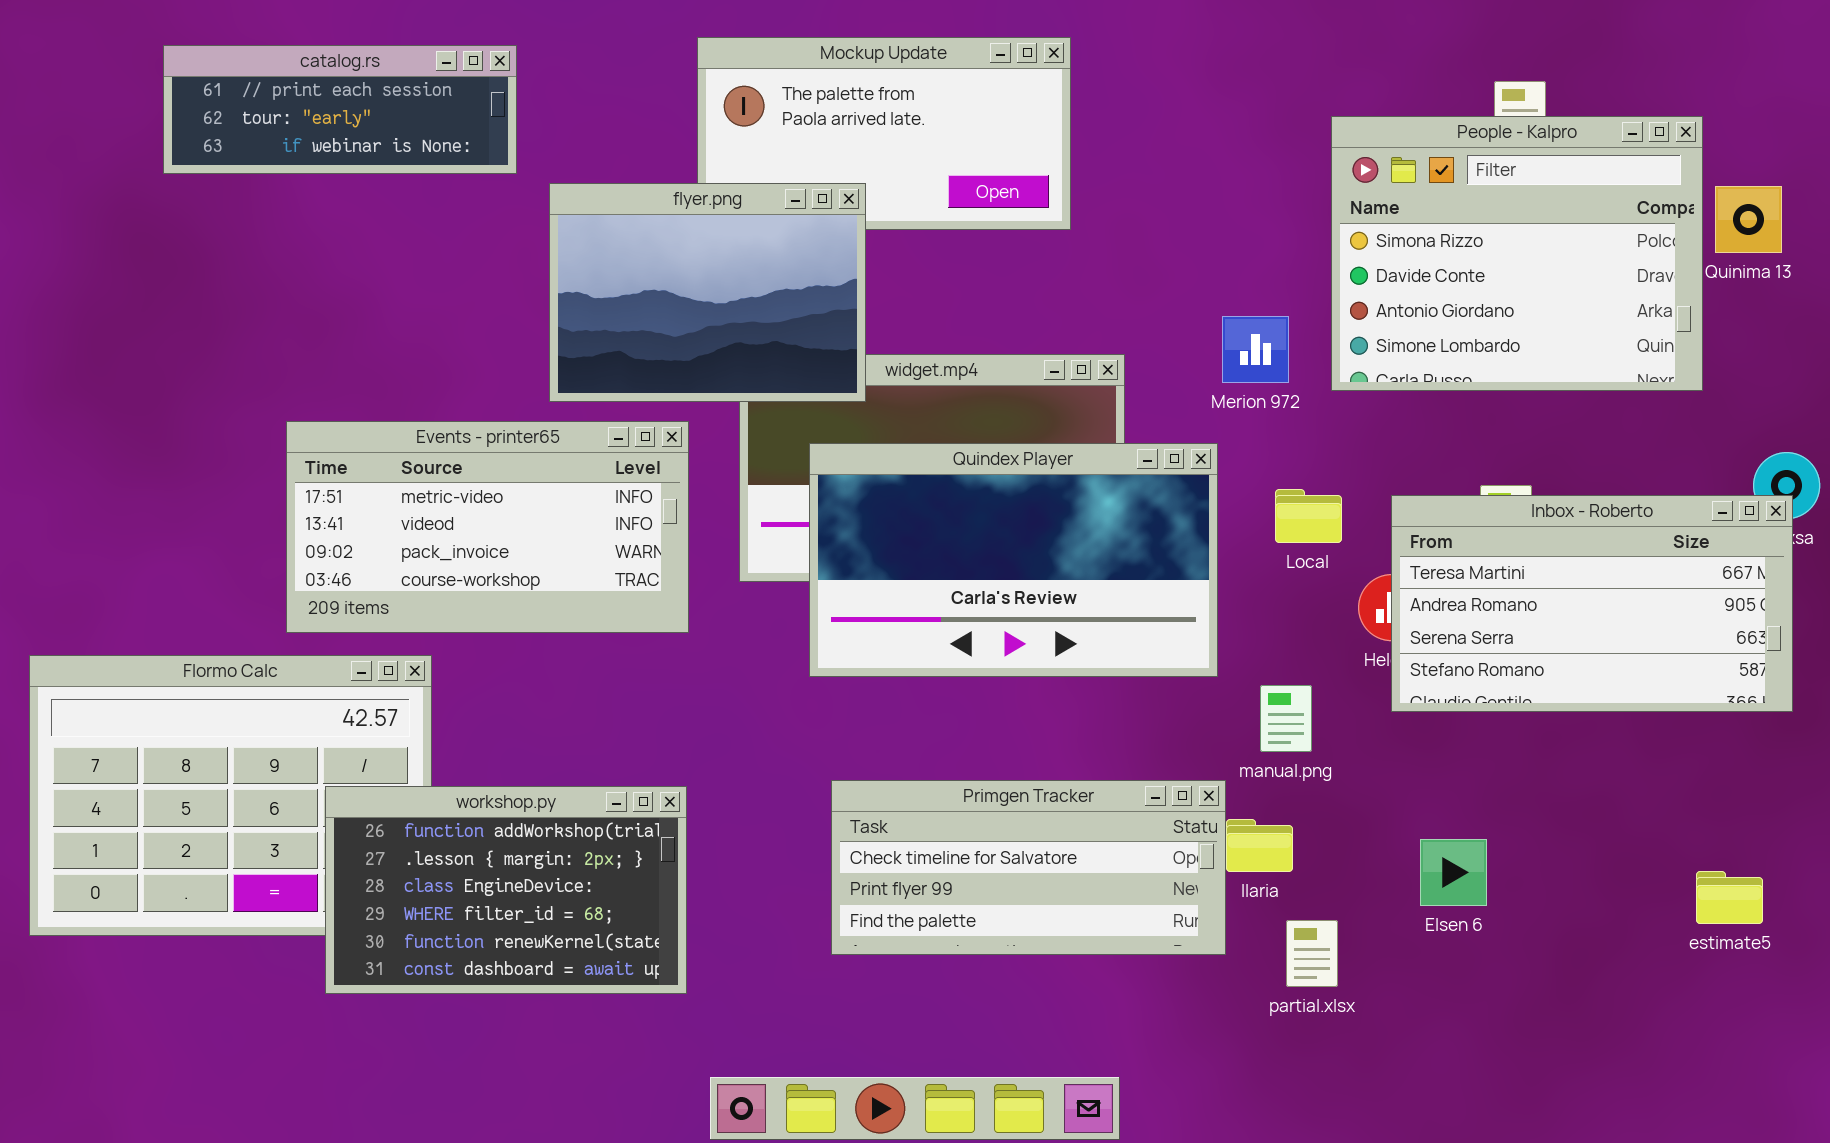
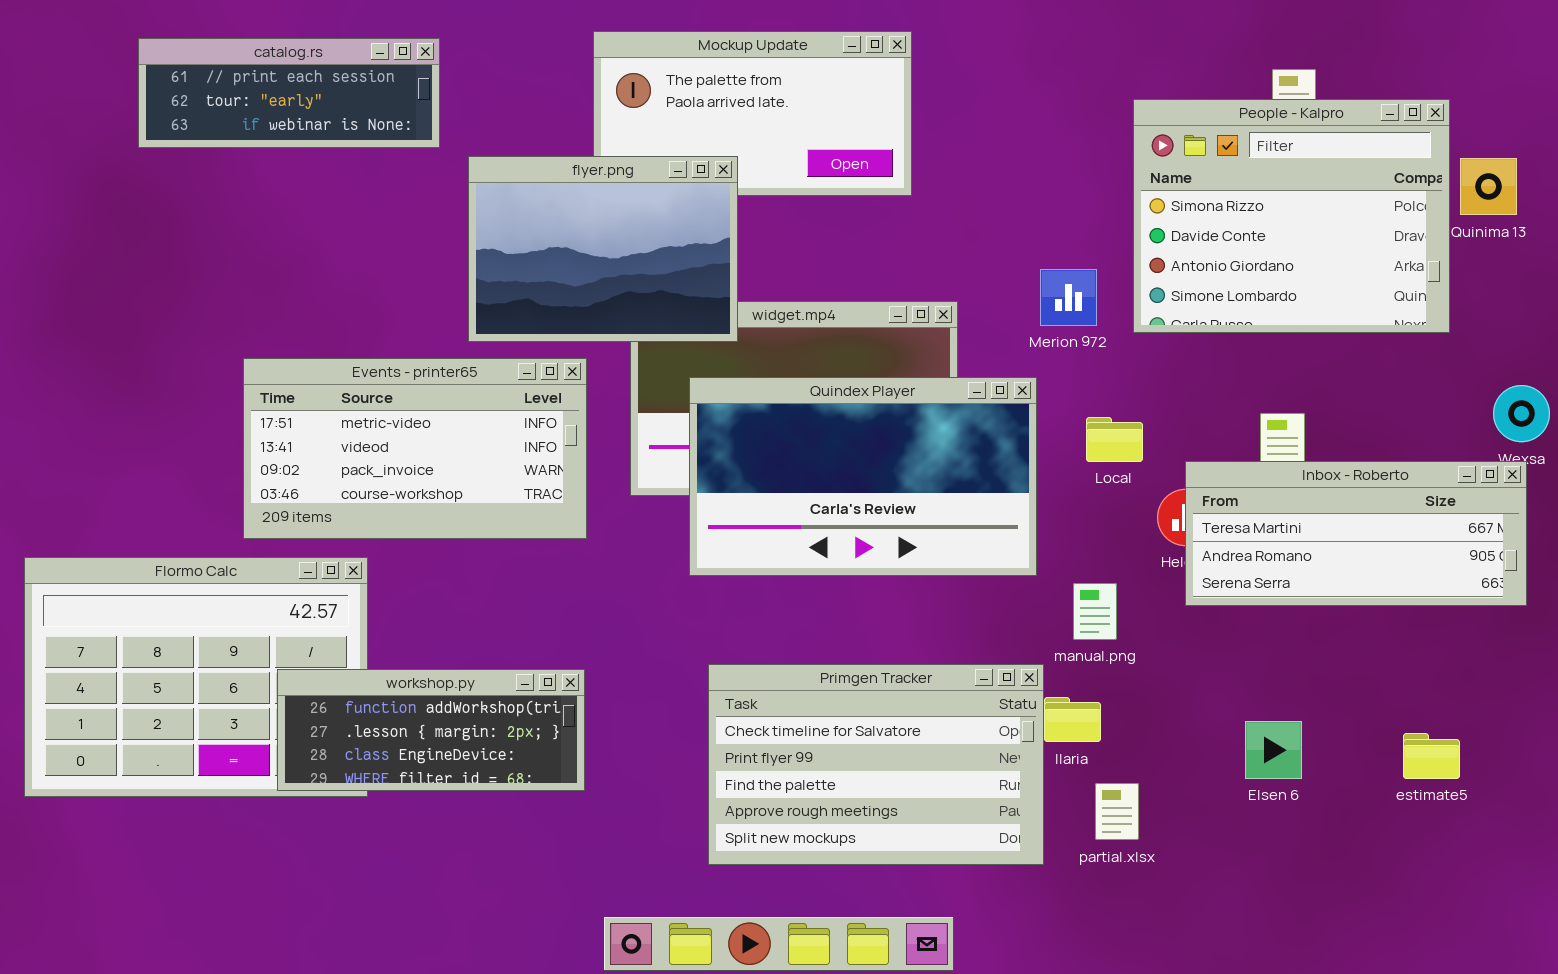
Inbox - Roberto: [1391,495,1793,712] -> [1185,461,1527,606], resized
Primgen Tracker: [831,780,1226,955] -> [708,664,1044,865], resized
workshop.py: [325,786,687,994] -> [277,669,585,791], resized
Elsen 6: [1420,839,1487,906] -> [1245,721,1302,779], moved
estimate5: [1696,871,1763,924] -> [1403,733,1460,779], moved

